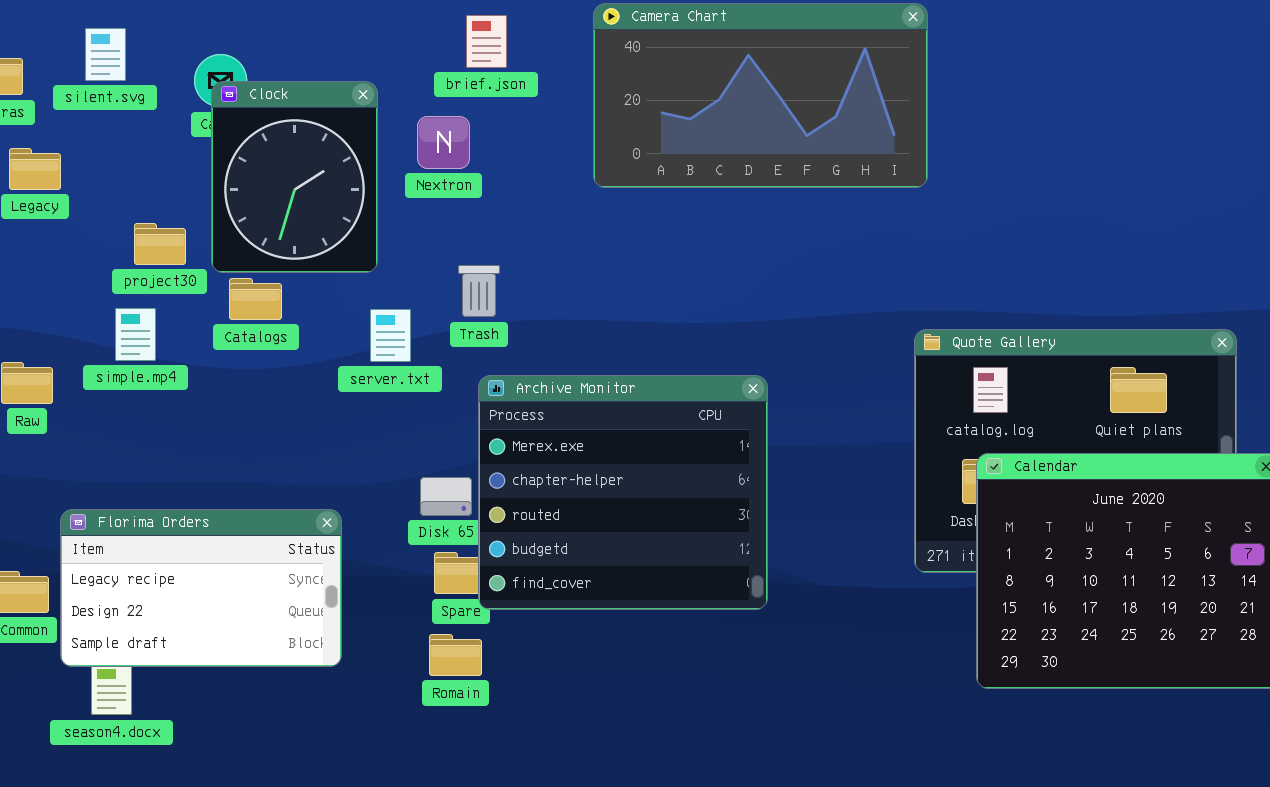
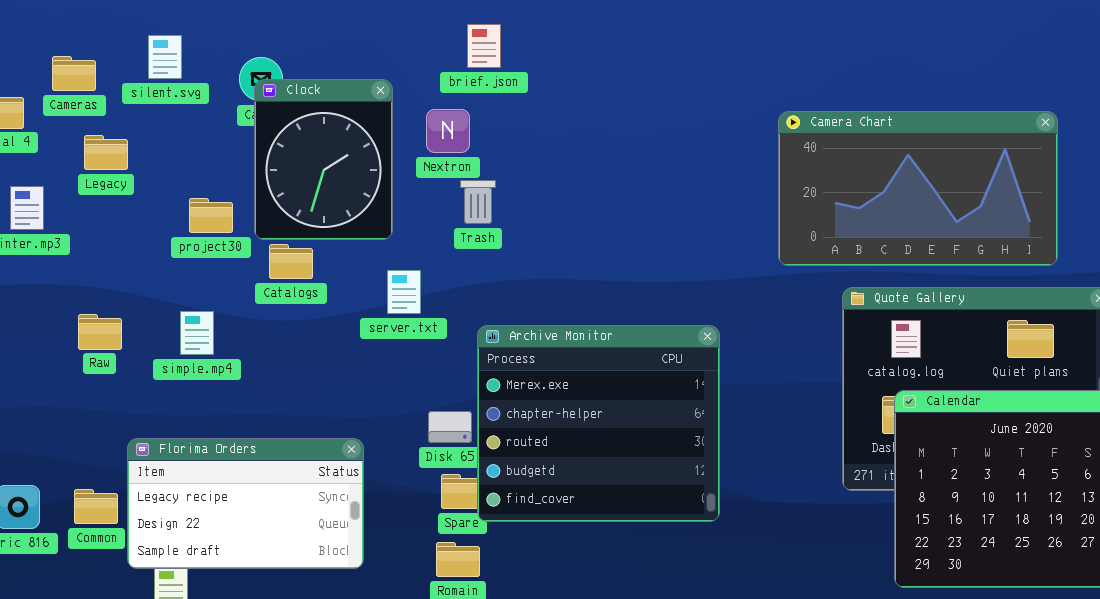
Camera Chart: [593,3,928,188] -> [778,111,1058,266], moved
Trash: [458,265,500,317] -> [460,180,496,224], moved
simple.mp4: [115,308,156,361] -> [180,311,214,355], moved

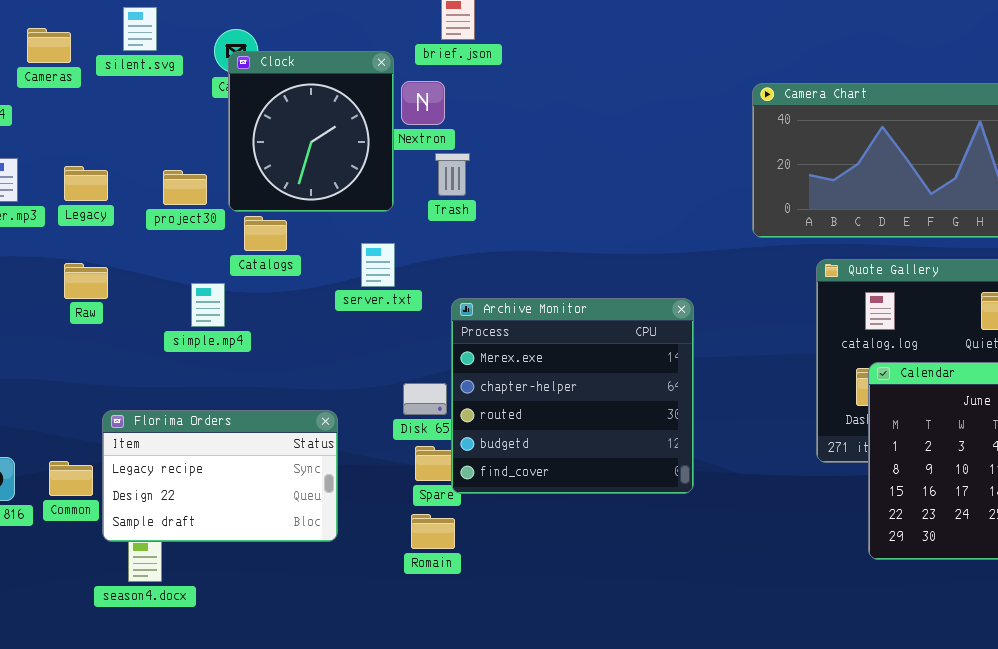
Clock: [254,79,393,240] -> [228,51,394,212], resized
Legacy: [84,135,128,170] -> [64,166,108,201], moved
simple.mp4: [180,311,214,355] -> [191,283,225,327], moved
Raw: [78,314,122,350] -> [64,263,108,299], moved

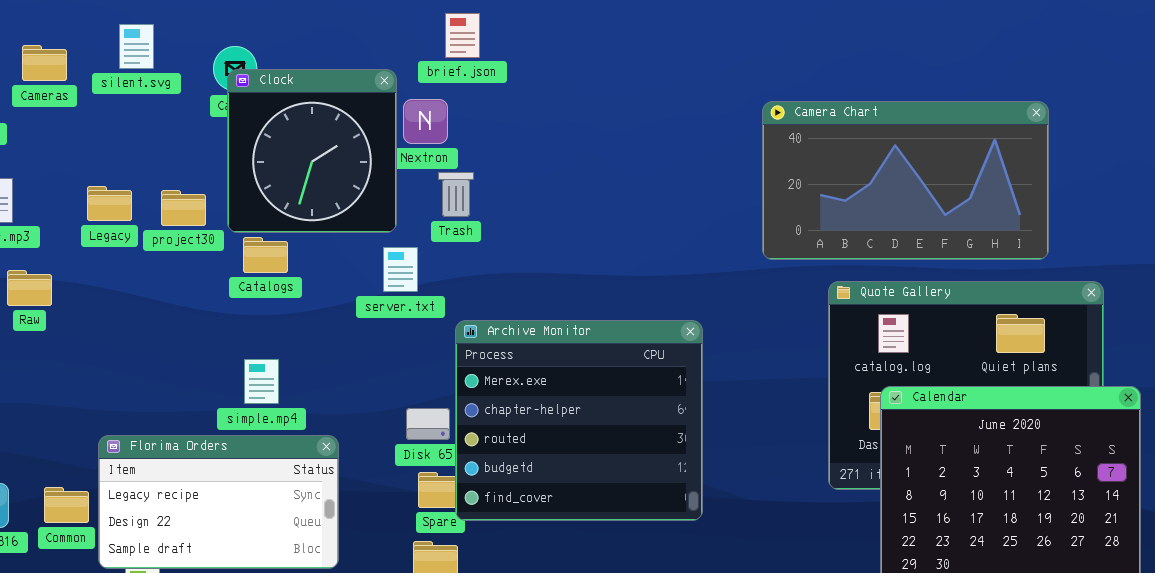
Legacy: [64,166,108,201] -> [87,186,132,221], moved
server.txt: [361,243,395,287] -> [383,247,418,292], moved
Raw: [64,263,108,299] -> [7,270,52,306], moved
simple.mp4: [191,283,225,327] -> [244,359,279,404], moved

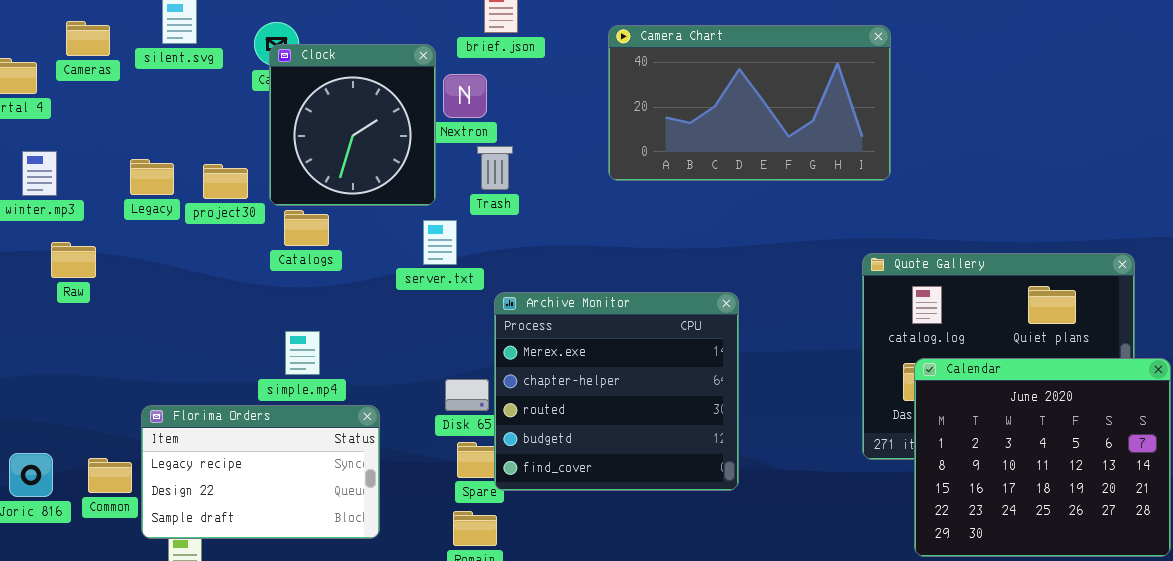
Camera Chart: [762,101,1049,260] -> [608,25,891,181], moved

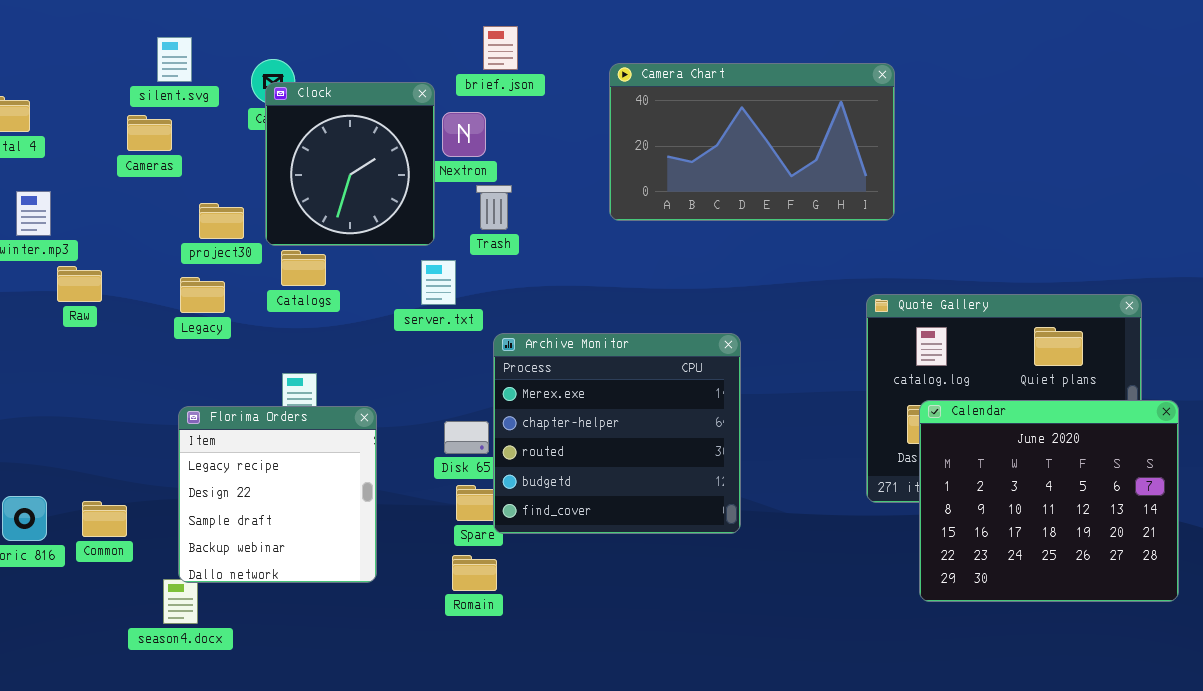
Cameras: [66,21,110,56] -> [127,115,172,151], moved
Legacy: [130,159,174,195] -> [180,277,225,313], moved
Raw: [51,242,96,278] -> [57,266,102,302], moved
Florima Orders: [141,405,380,539] -> [178,406,377,583], resized

